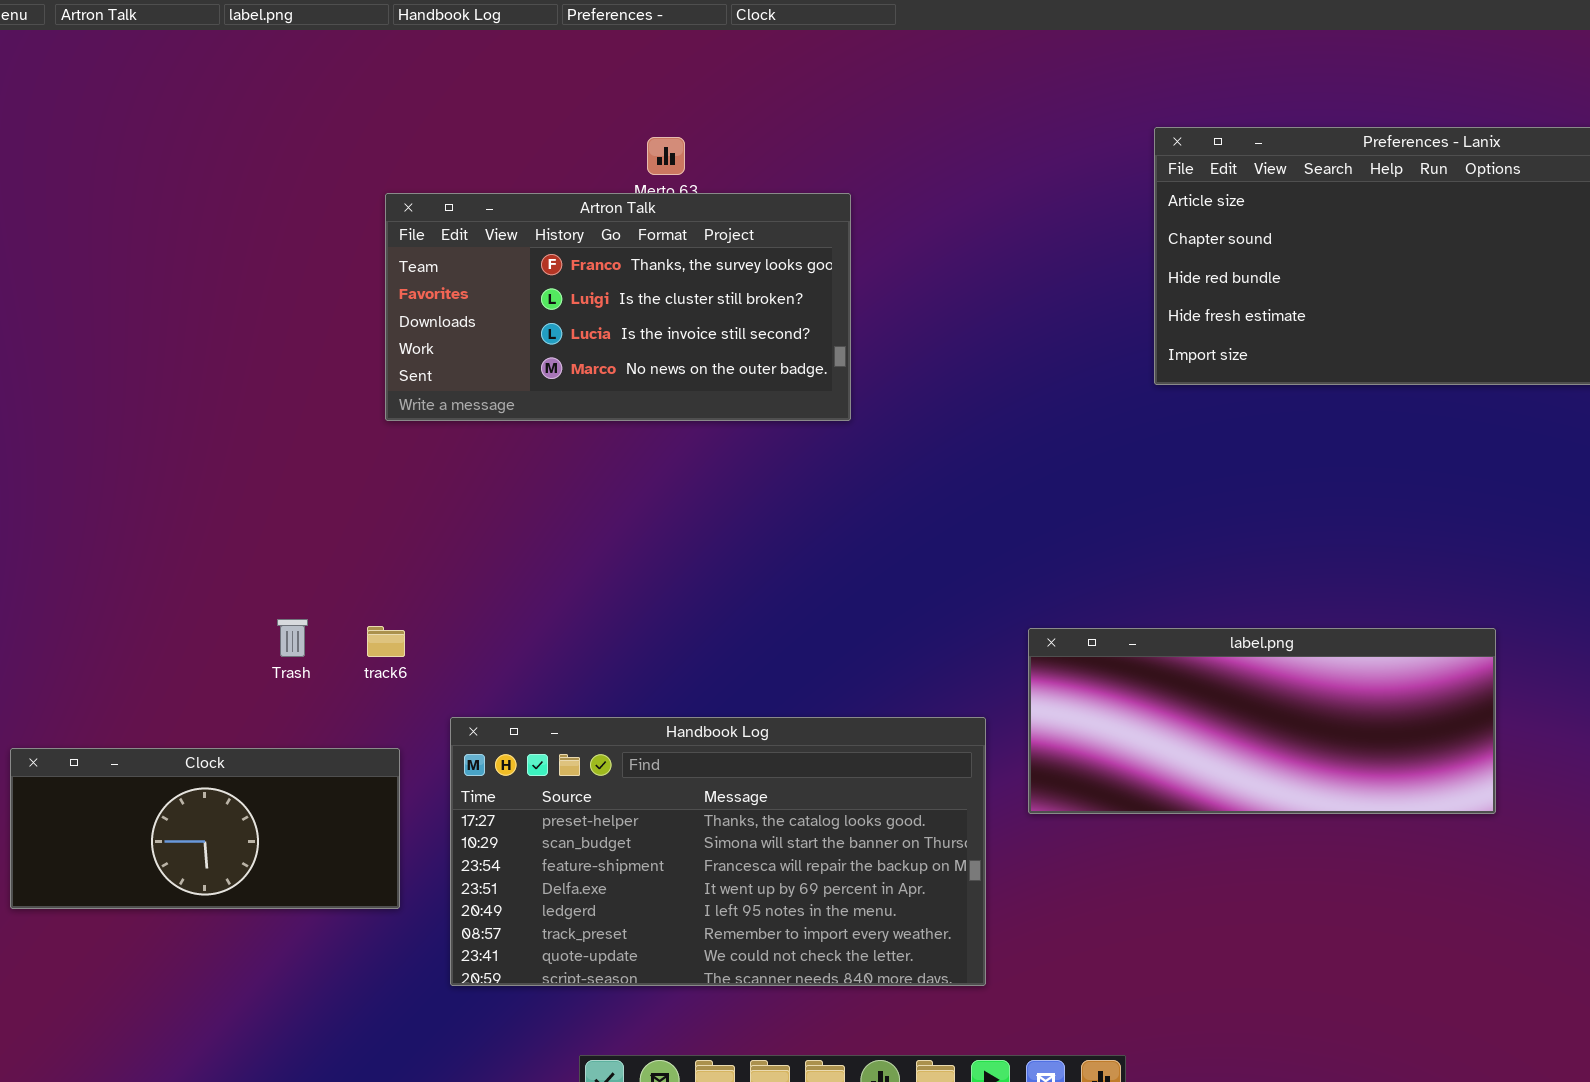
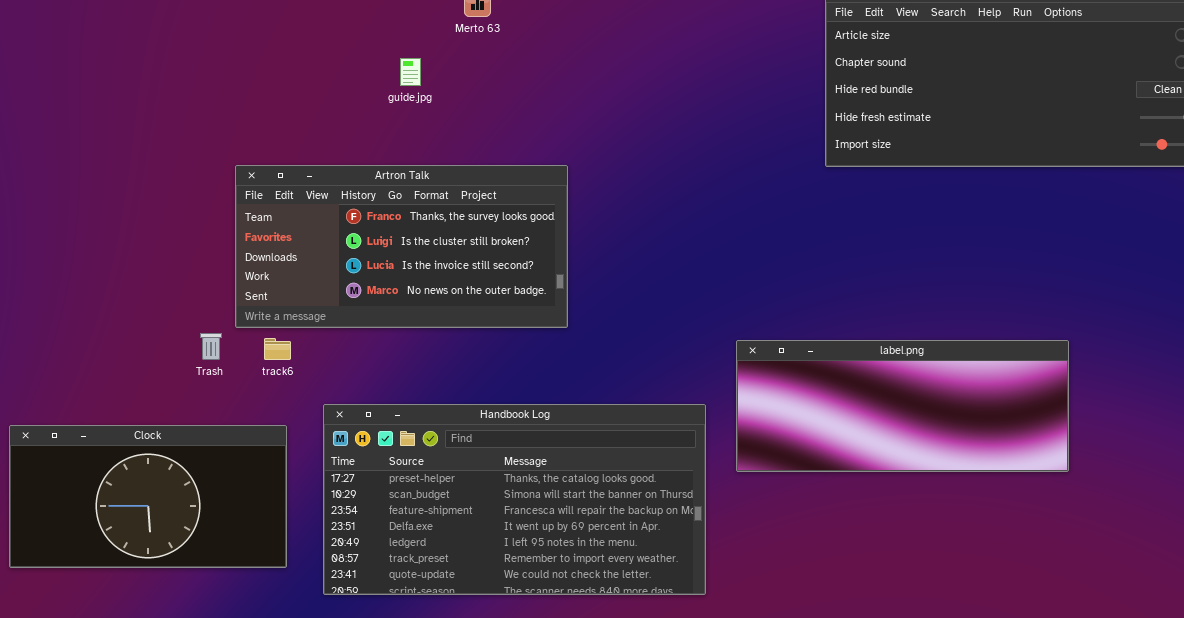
Artron Talk: [385,193,851,421] -> [235,165,568,328], moved
Clock: [10,748,400,909] -> [9,425,287,568], resized

